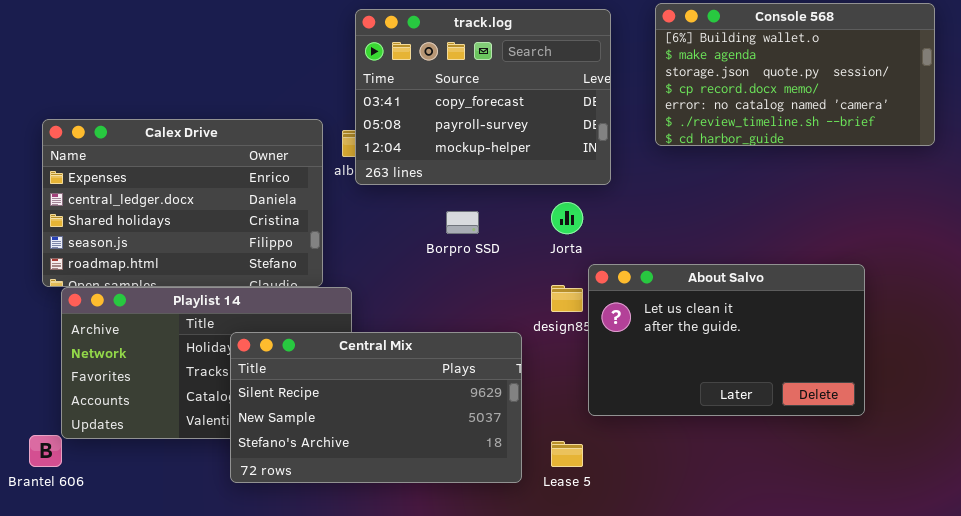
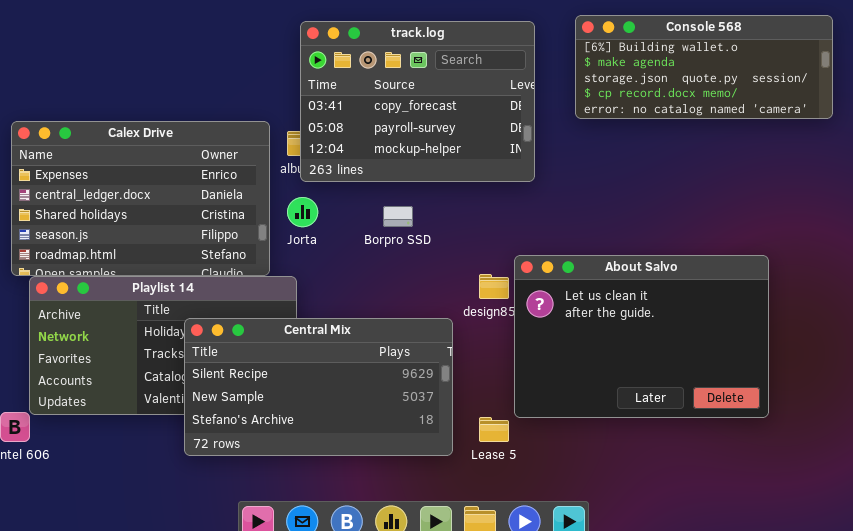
Console 568: [655,3,935,146] -> [575,15,833,119], resized
Jorta: [551,202,583,234] -> [287,197,318,227], moved
About Salvo: [588,264,865,416] -> [514,255,769,418], resized

